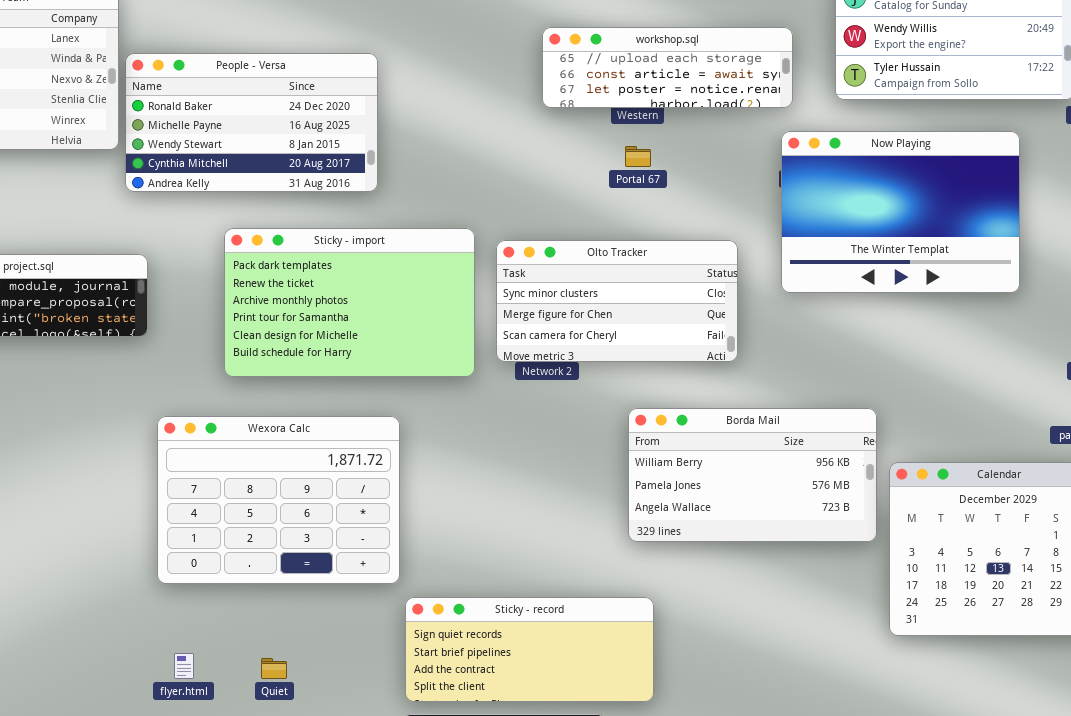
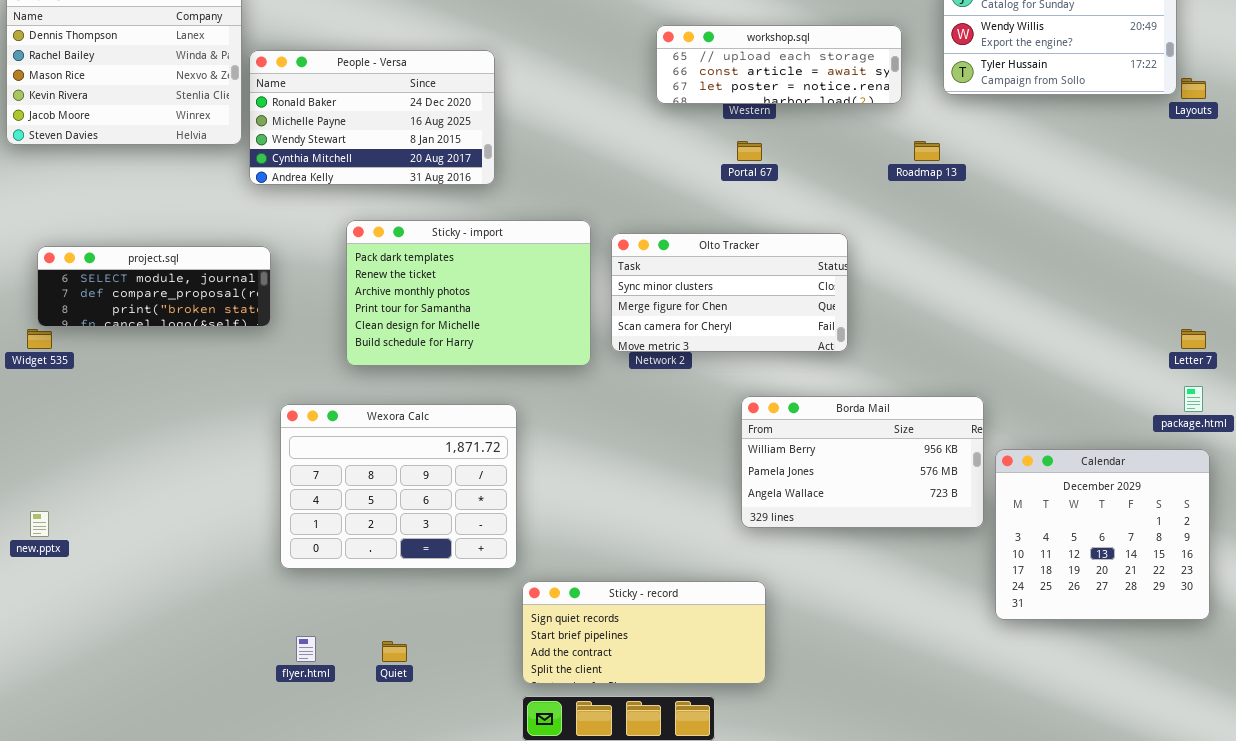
Now Playing: [781,131,1020,293] -> none, closed

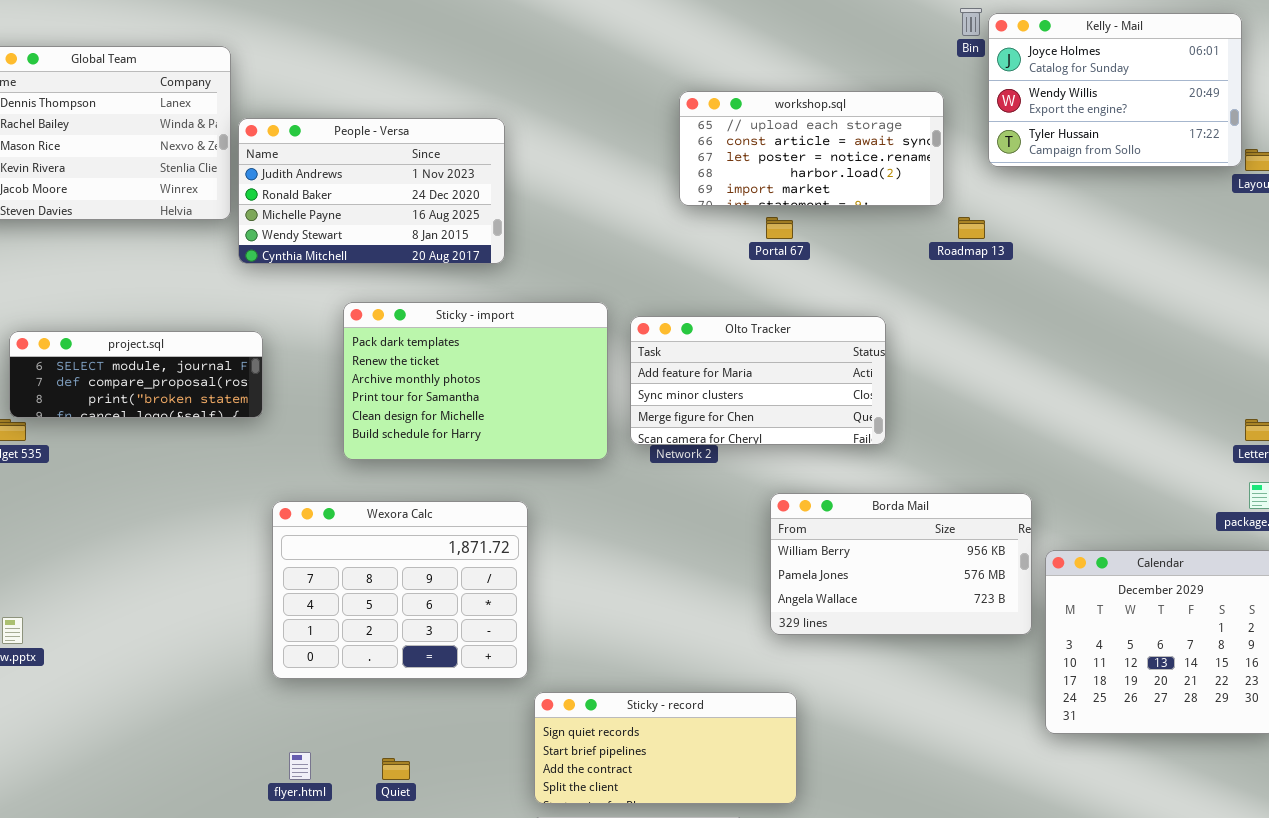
workshop.sql: [656,25,902,104] -> [679,91,944,206], resized
People - Versa: [249,50,495,185] -> [238,118,505,264], scrolled up 1 row
Olto Tracker: [611,233,848,352] -> [630,316,886,445], scrolled up 1 row

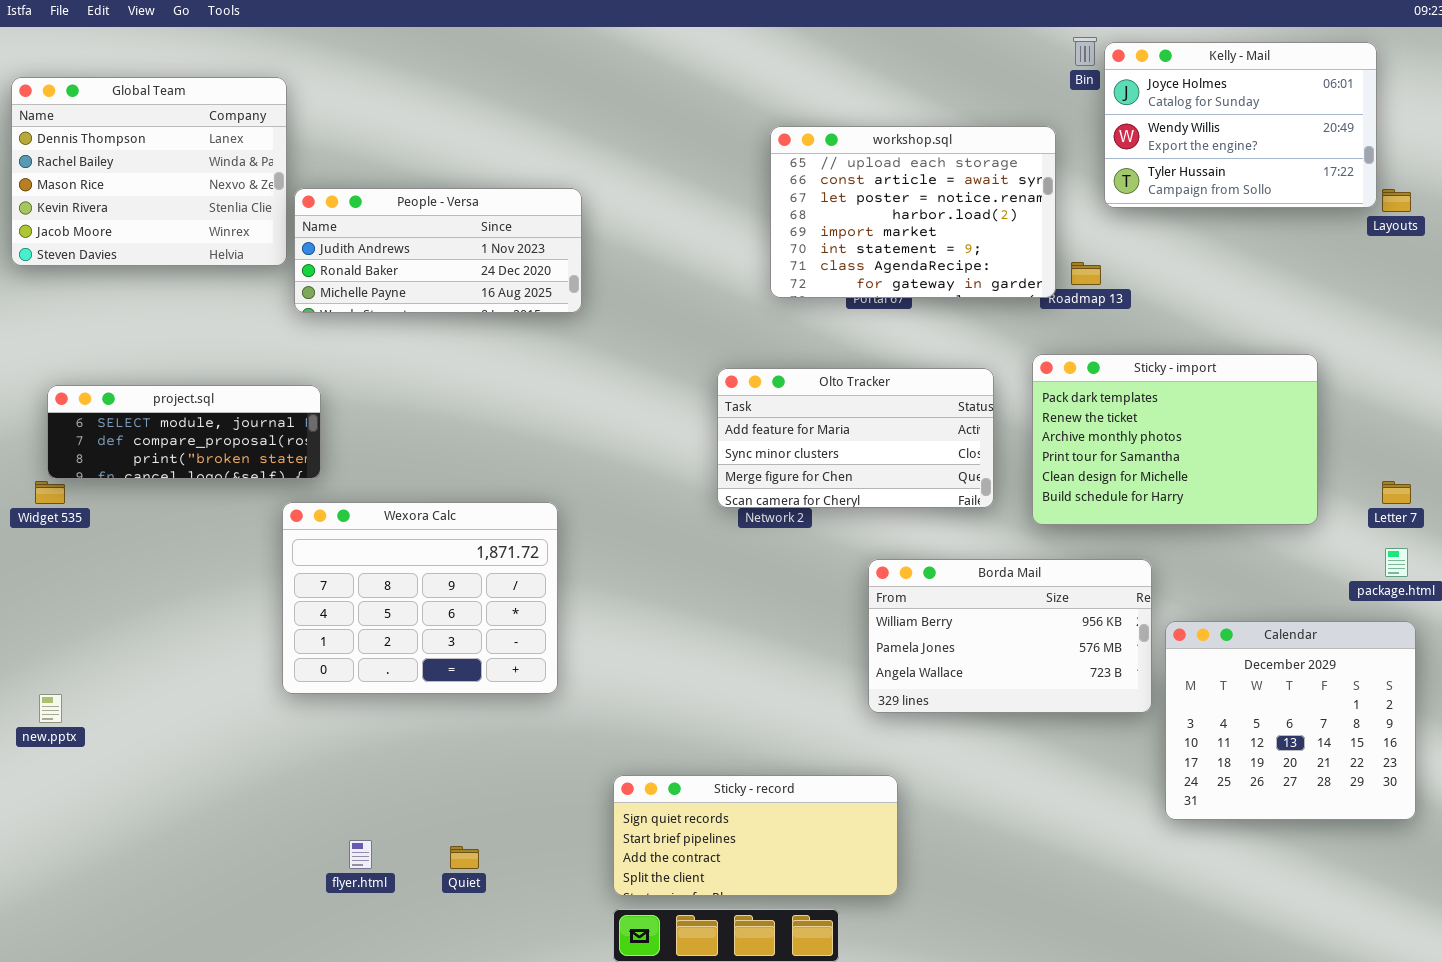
workshop.sql: [679,91,944,206] -> [770,126,1056,298], resized
People - Versa: [238,118,505,264] -> [294,188,582,313], resized
Sticky - import: [343,302,608,460] -> [1032,354,1318,525], moved
Wexora Calc: [272,501,528,679] -> [282,502,558,694], moved

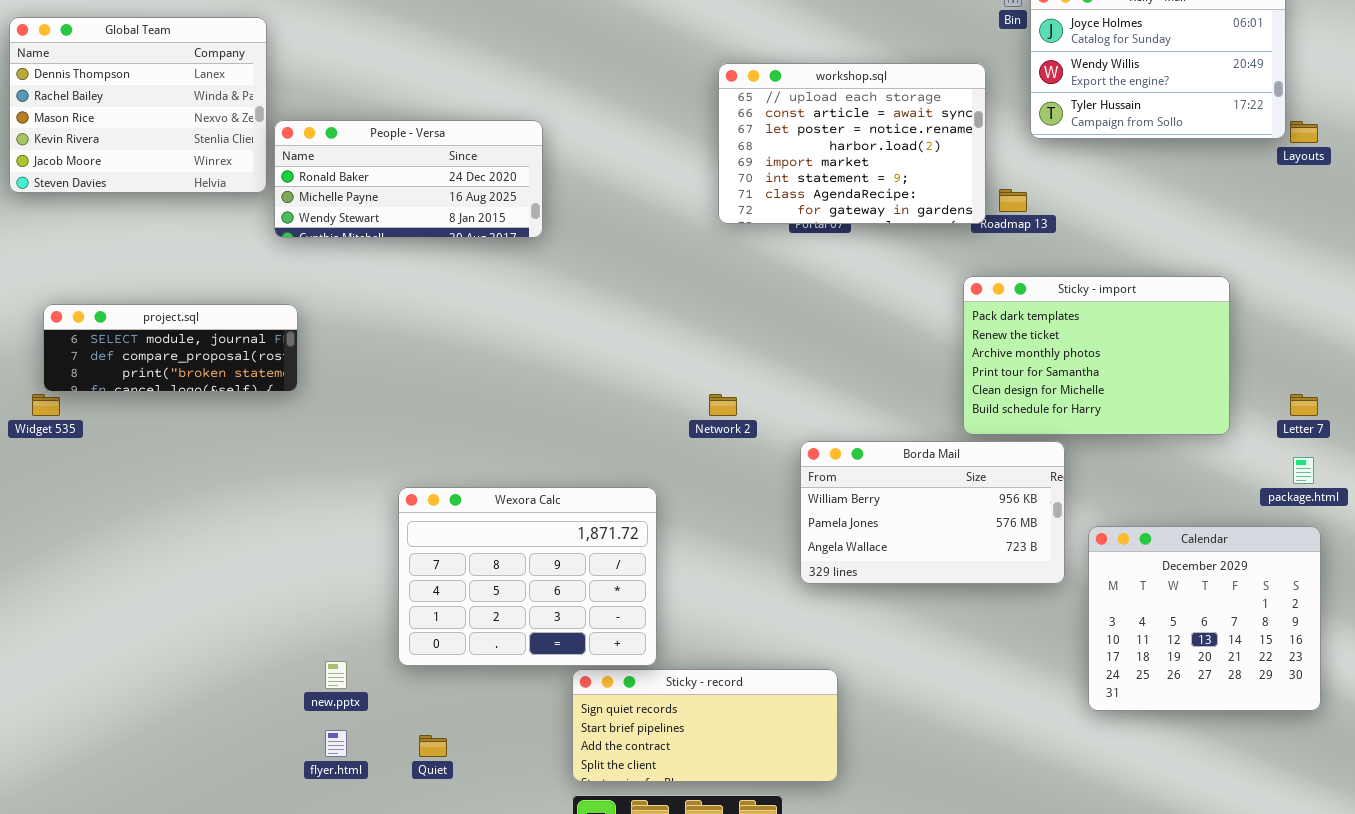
People - Versa: [294,188,582,313] -> [274,120,543,238], scrolled down 1 row
Olto Tracker: [717,368,994,508] -> none, closed
Wexora Calc: [282,502,558,694] -> [398,487,657,666], moved
Borda Mail: [868,559,1152,713] -> [800,441,1065,584], moved
new.pptx: [39,694,62,723] -> [325,661,347,689], moved

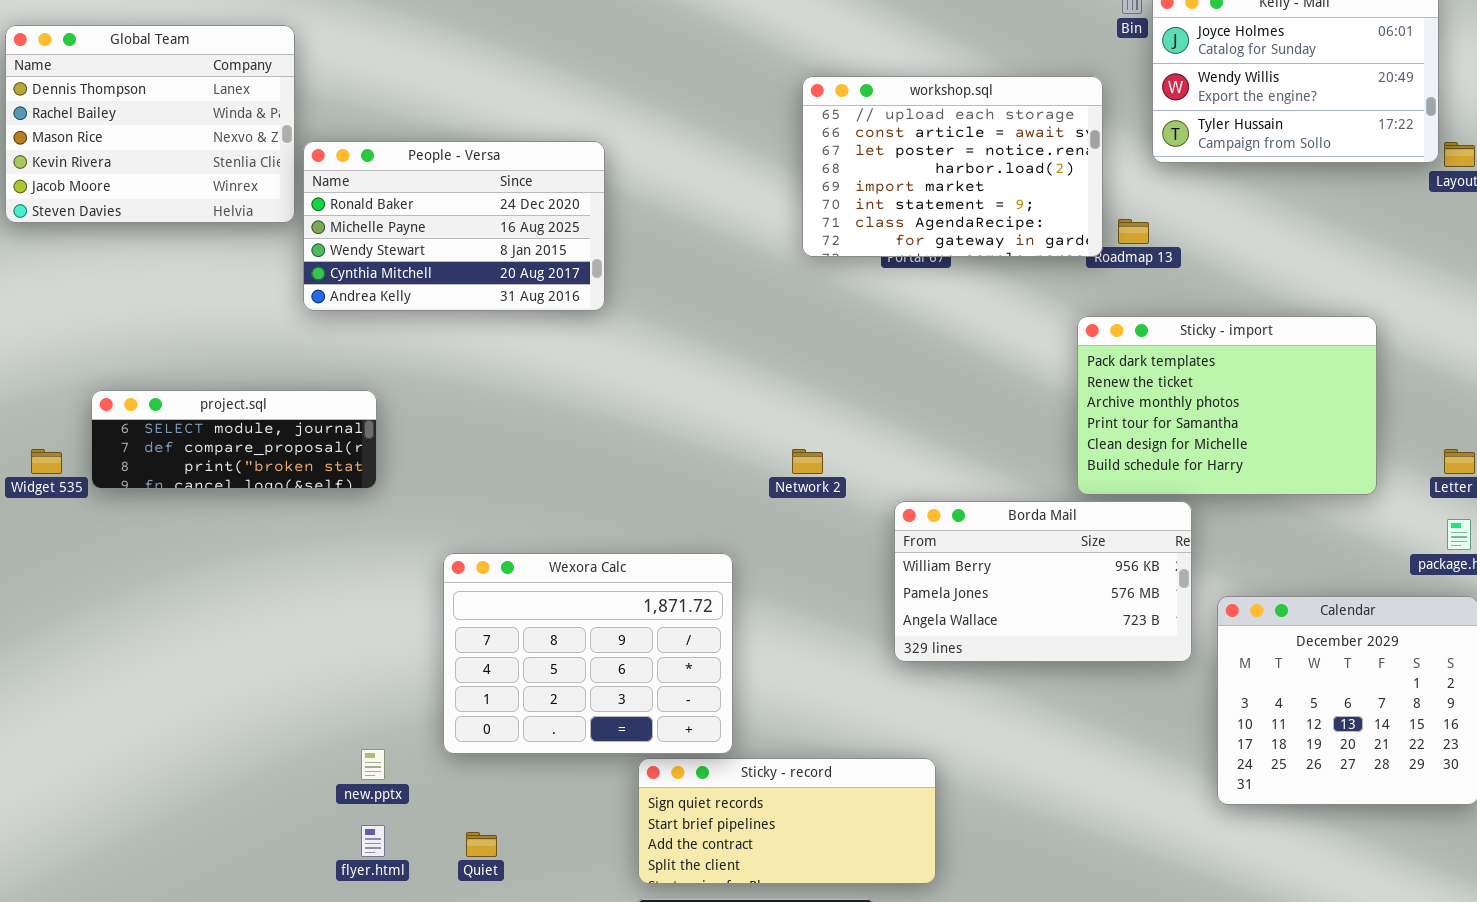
People - Versa: [274,120,543,238] -> [303,141,605,311], resized
project.sql: [43,304,298,392] -> [91,390,377,489], moved

